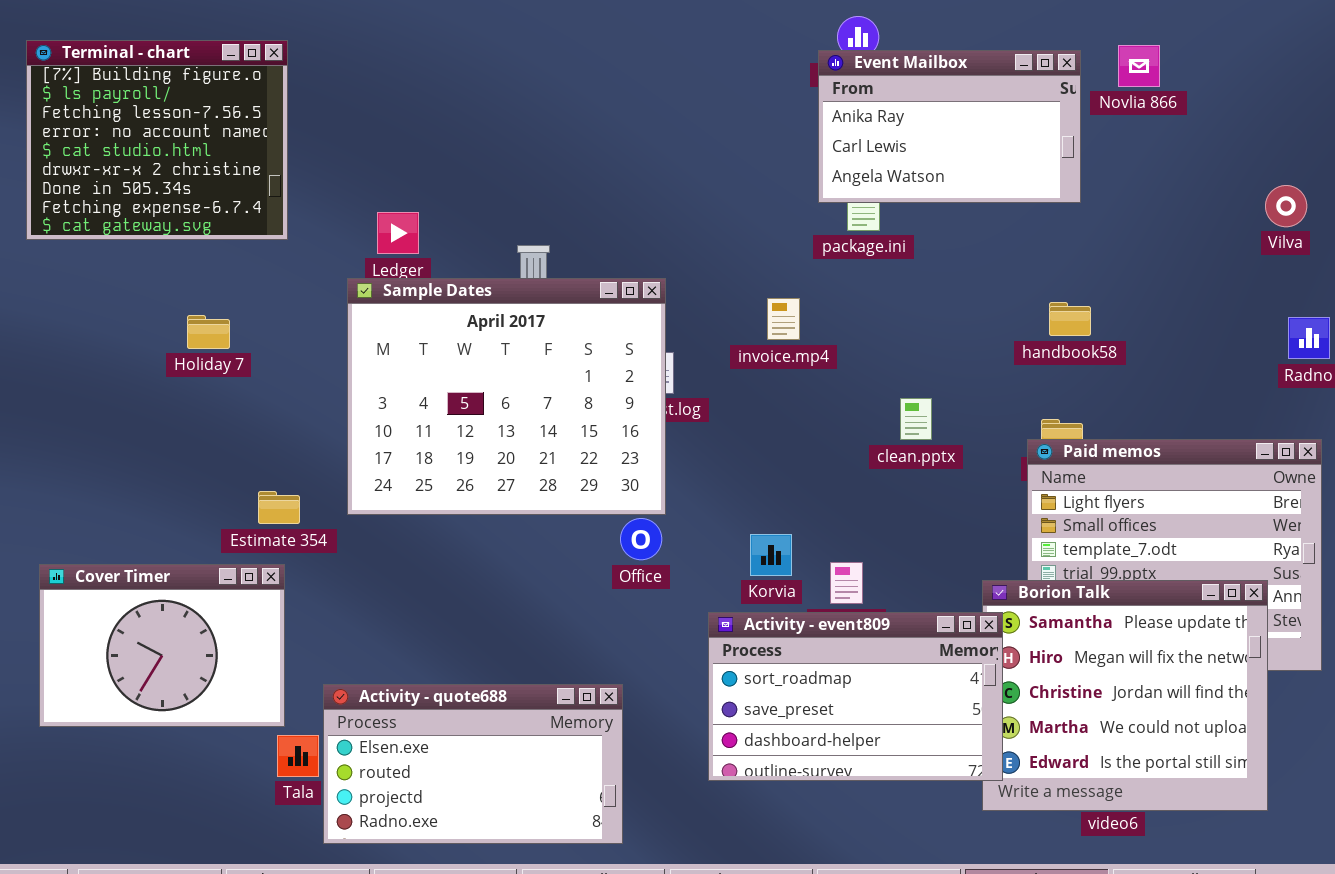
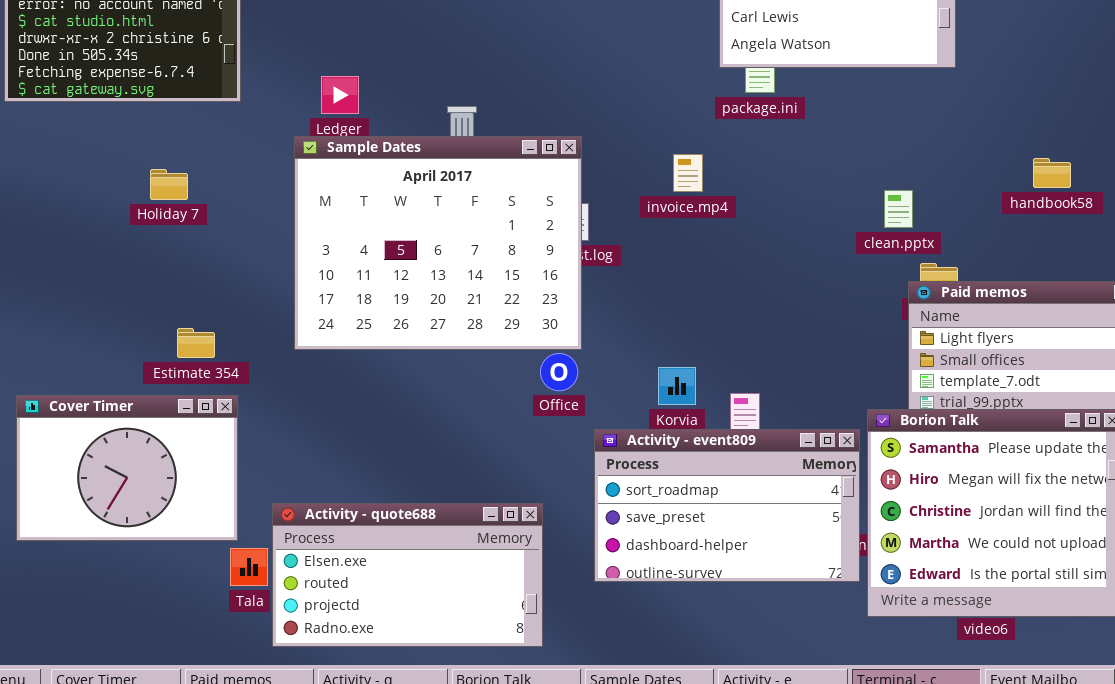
handbook58: [1049,302,1091,336] -> [1033,158,1071,188], moved
clean.pptx: [900,398,932,440] -> [884,190,913,228], moved
Estimate 354: [258,491,300,524] -> [177,328,215,358], moved
Activity - event809: [708,612,1003,781] -> [594,429,860,582], moved

